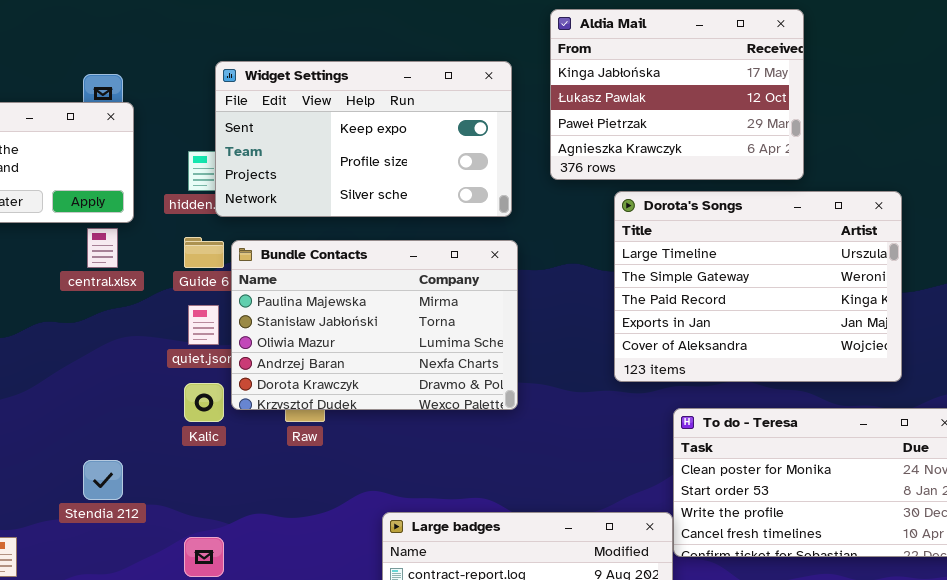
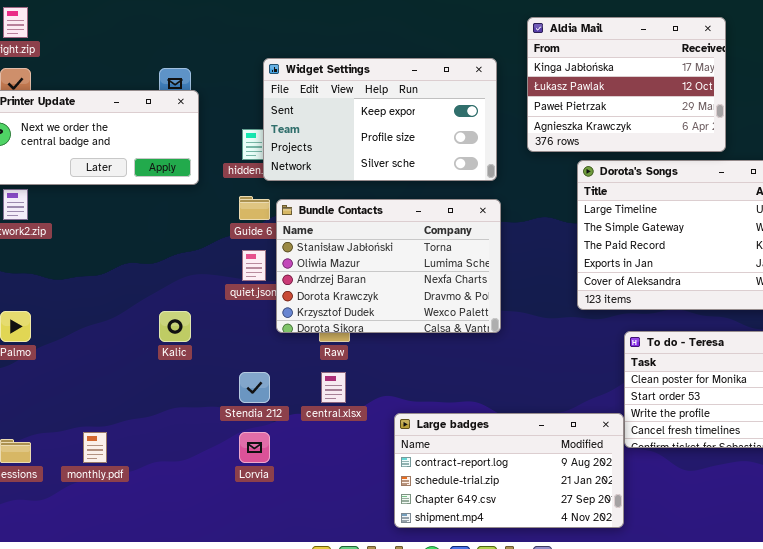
central.xlsx: [87,228,118,268] -> [321,372,346,403], moved
Bundle Contacts: [231,240,518,410] -> [276,199,501,333], scrolled down 1 row
Kalic: [184,383,224,422] -> [159,311,191,342], moved
Stendia 212: [83,460,123,500] -> [239,372,270,403], moved

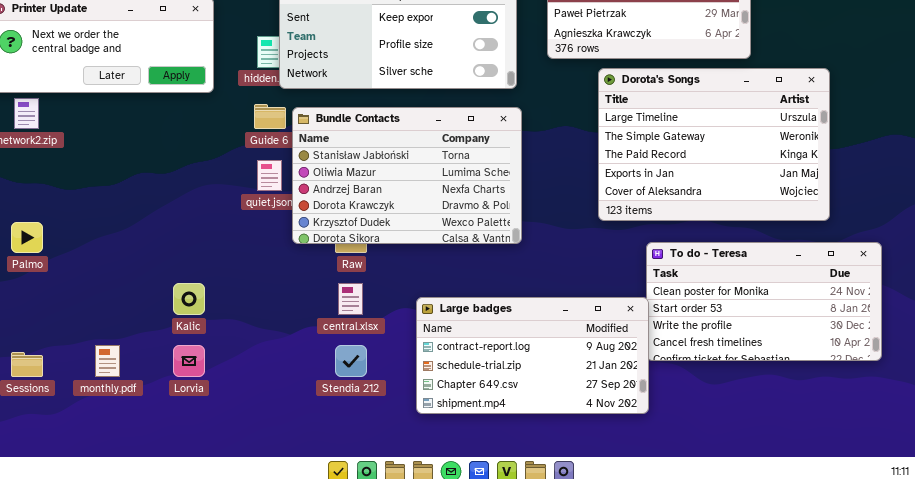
Kalic: [159,311,191,342] -> [173,283,205,315], moved
Stendia 212: [239,372,270,403] -> [335,345,367,377], moved
Large badges: [394,413,624,528] -> [416,297,649,414], moved
Lorvia: [239,432,270,463] -> [173,345,205,377], moved

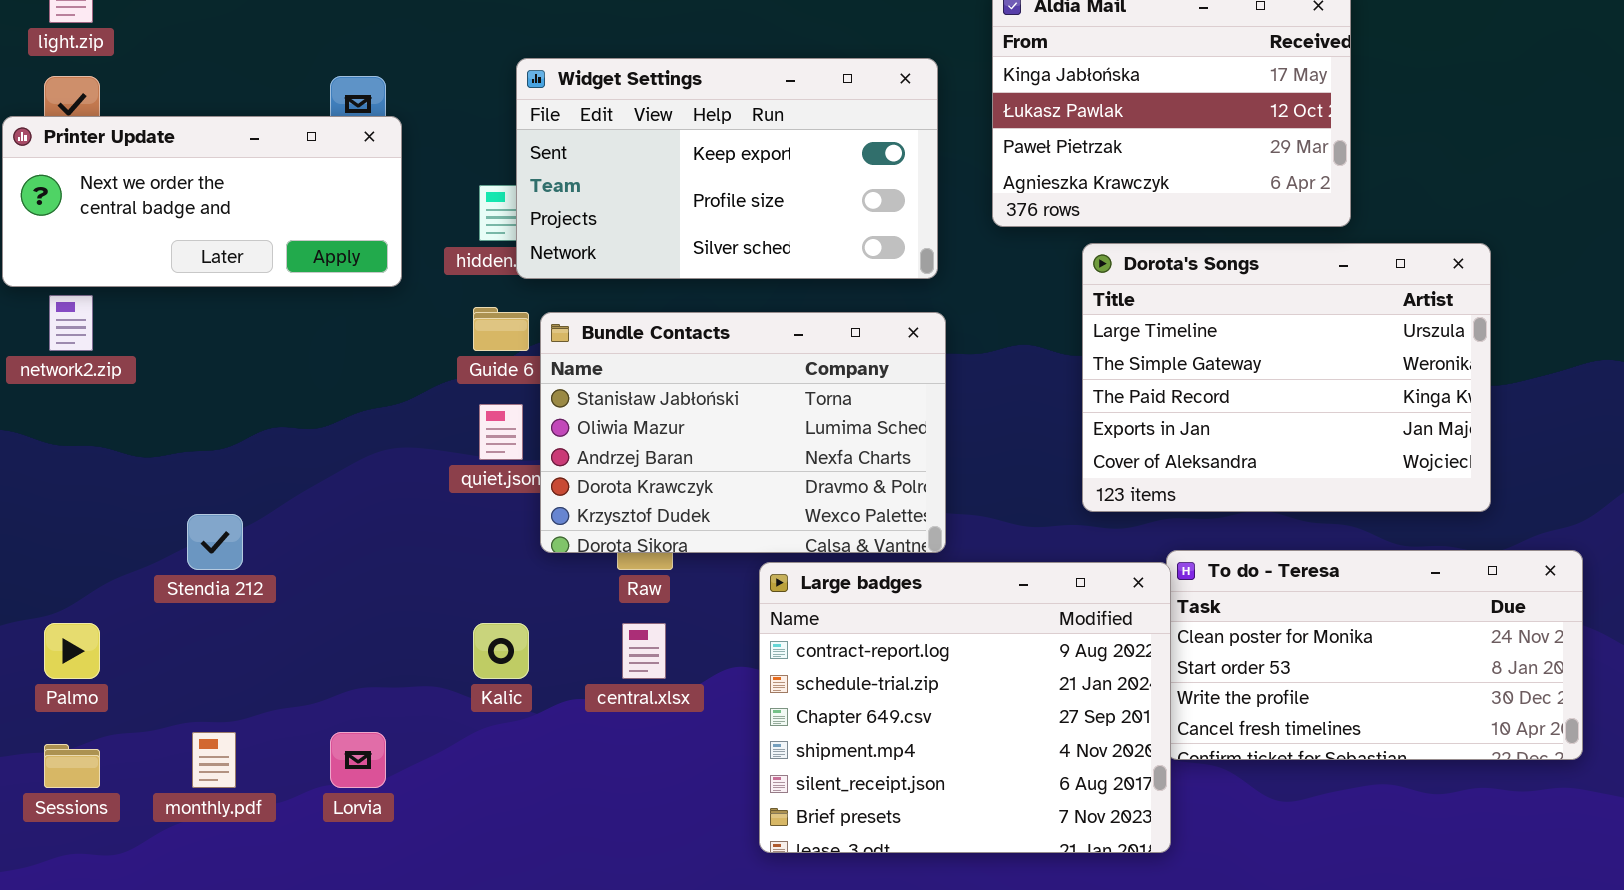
Palmo: [11,222,43,253] -> [44,623,100,679], moved
Kalic: [173,283,205,315] -> [473,623,529,679], moved
Large badges: [416,297,649,414] -> [759,562,1171,853], resized
Stendia 212: [335,345,367,377] -> [187,514,243,570], moved

